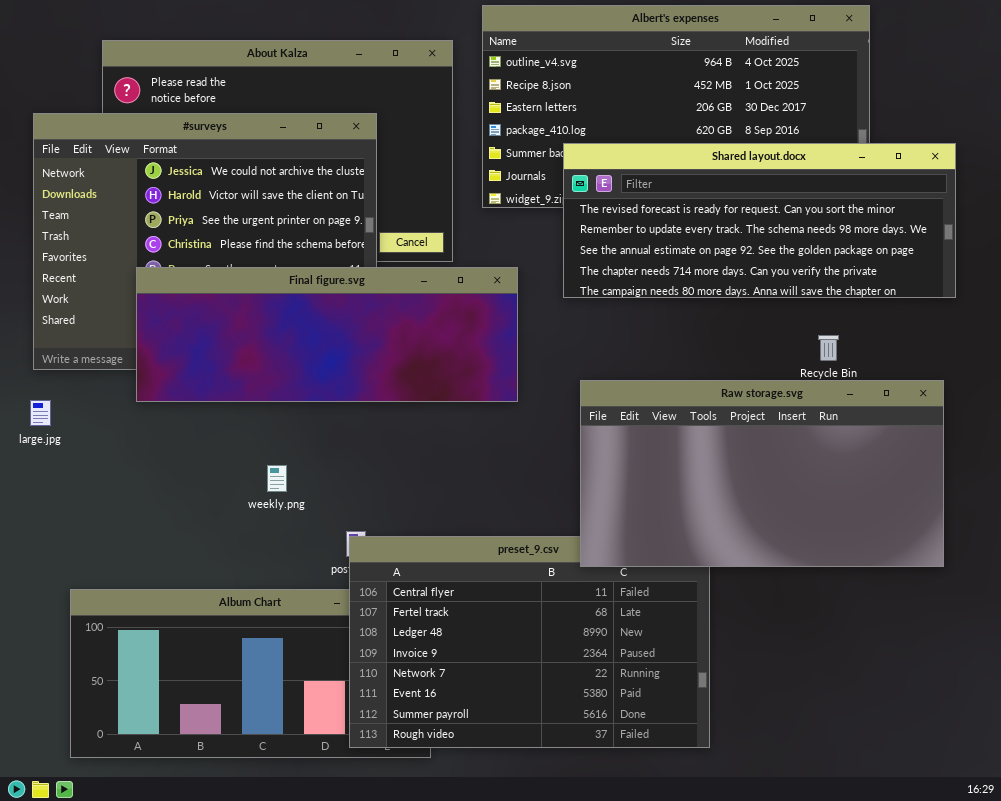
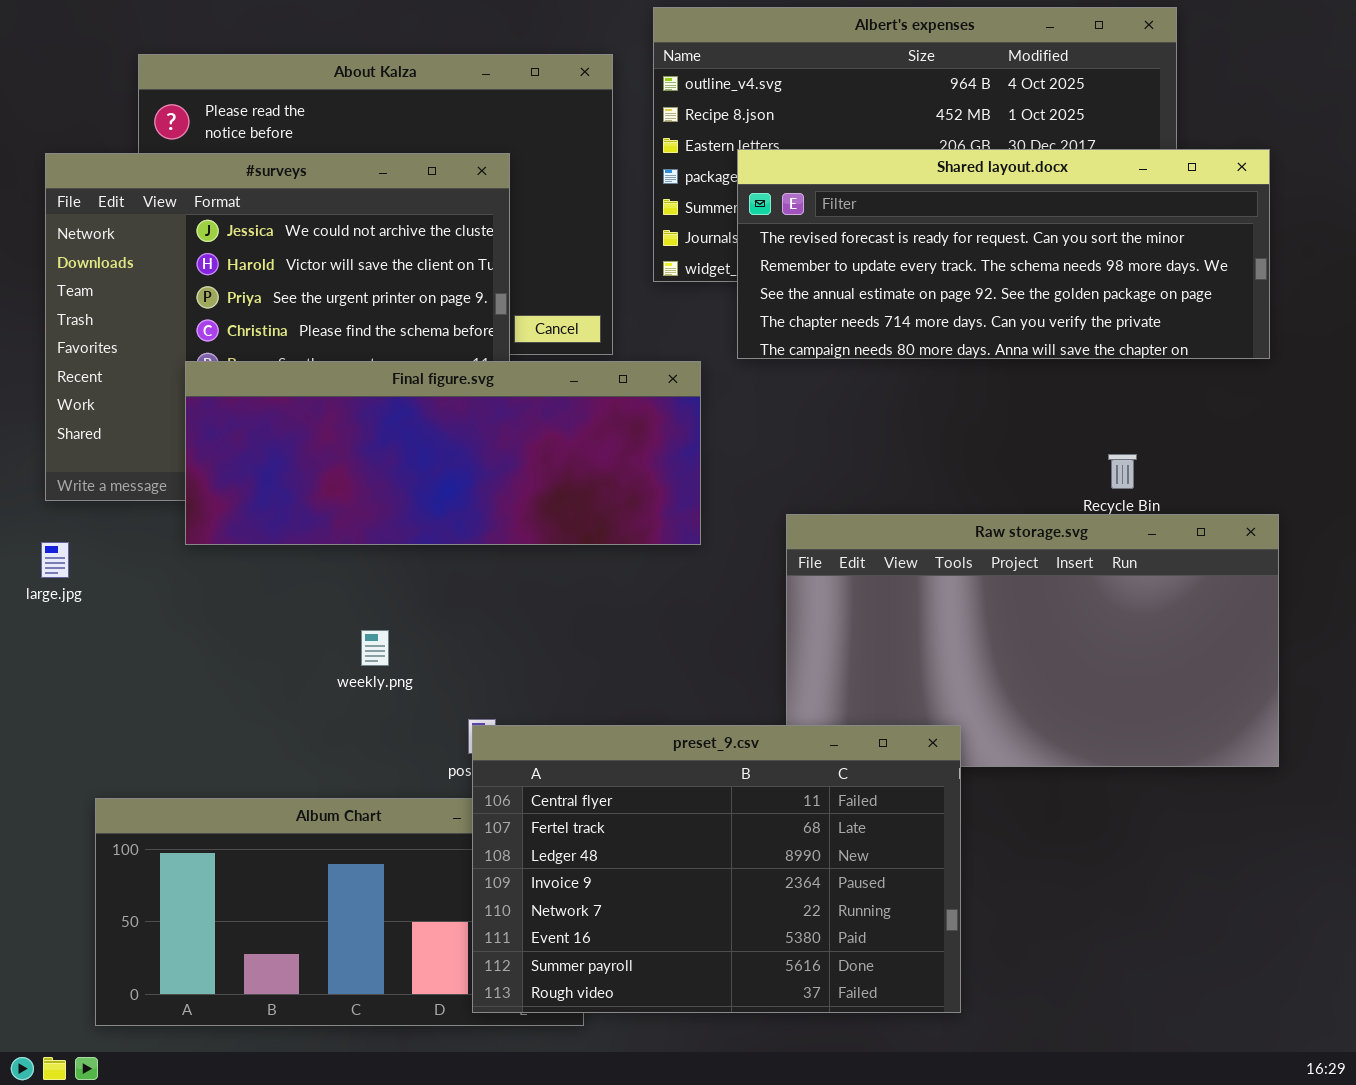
Shared layout.docx: [563,143,956,298] -> [737,149,1270,359], moved
preset_9.csv: [349,536,710,748] -> [472,725,961,1013], raised

